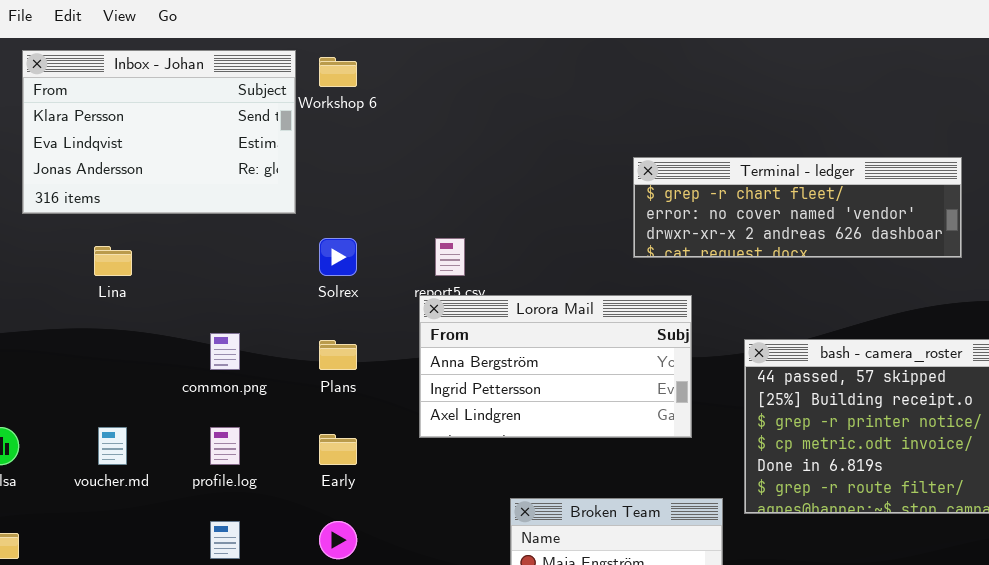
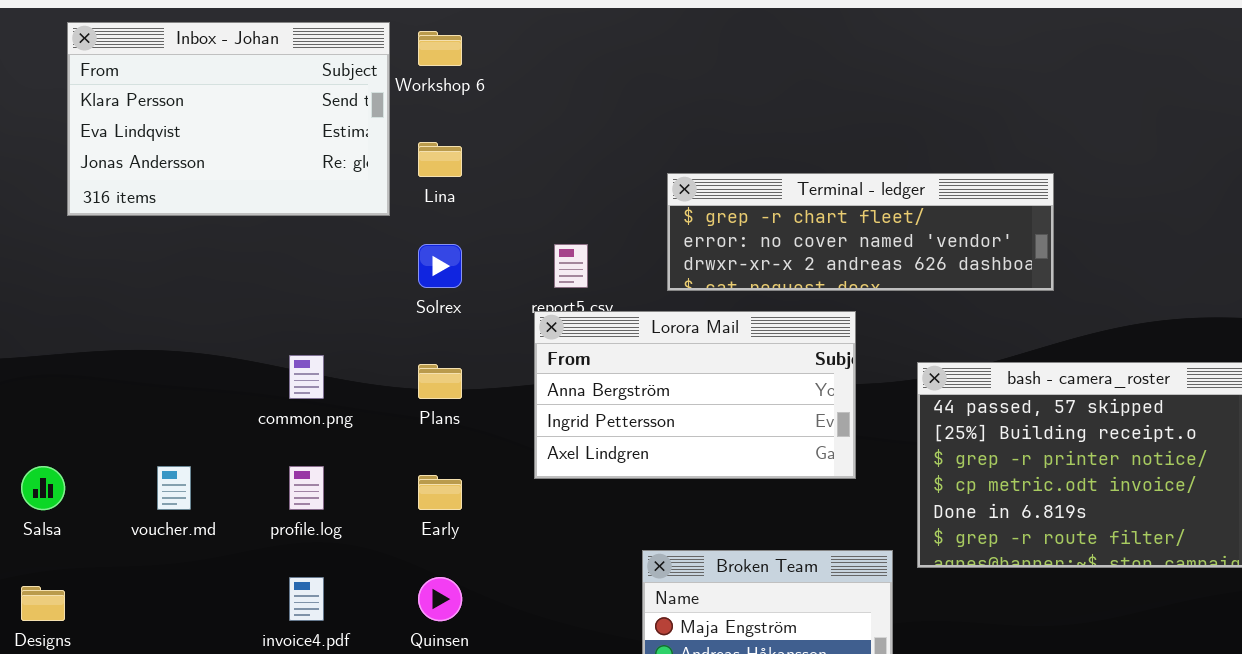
Terminal - ledger: [633,157,962,258] -> [667,173,1054,291], moved
Lina: [94,246,132,276] -> [418,142,462,177], moved

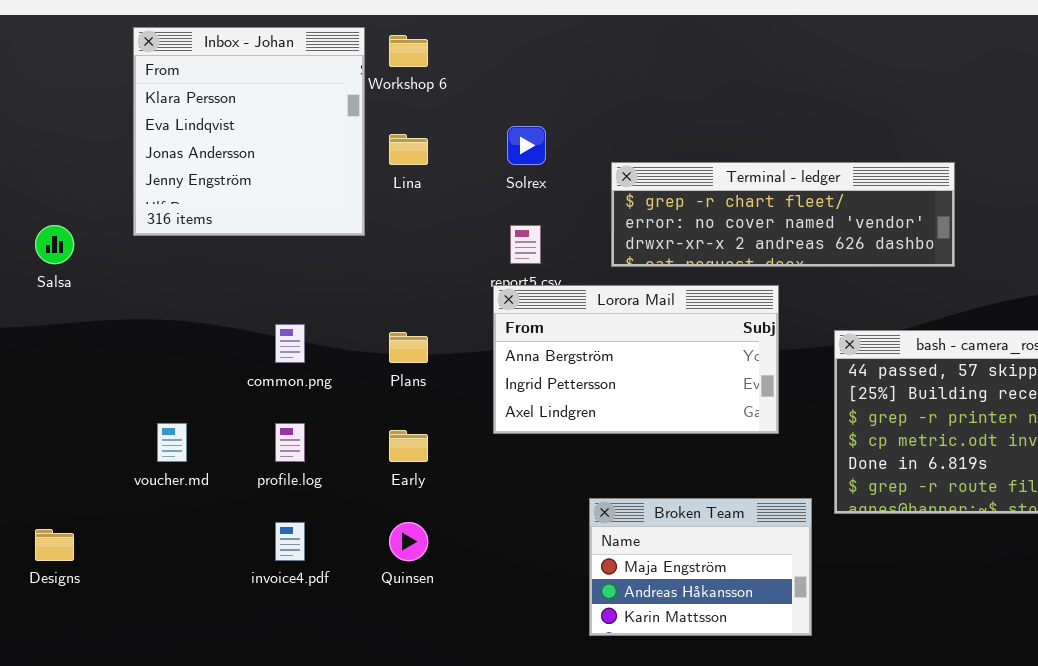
Inbox - Johan: [67,22,390,216] -> [133,27,365,236], resized
Solrex: [418,244,462,288] -> [507,126,546,165], moved
Salsa: [21,466,65,510] -> [35,225,74,264], moved

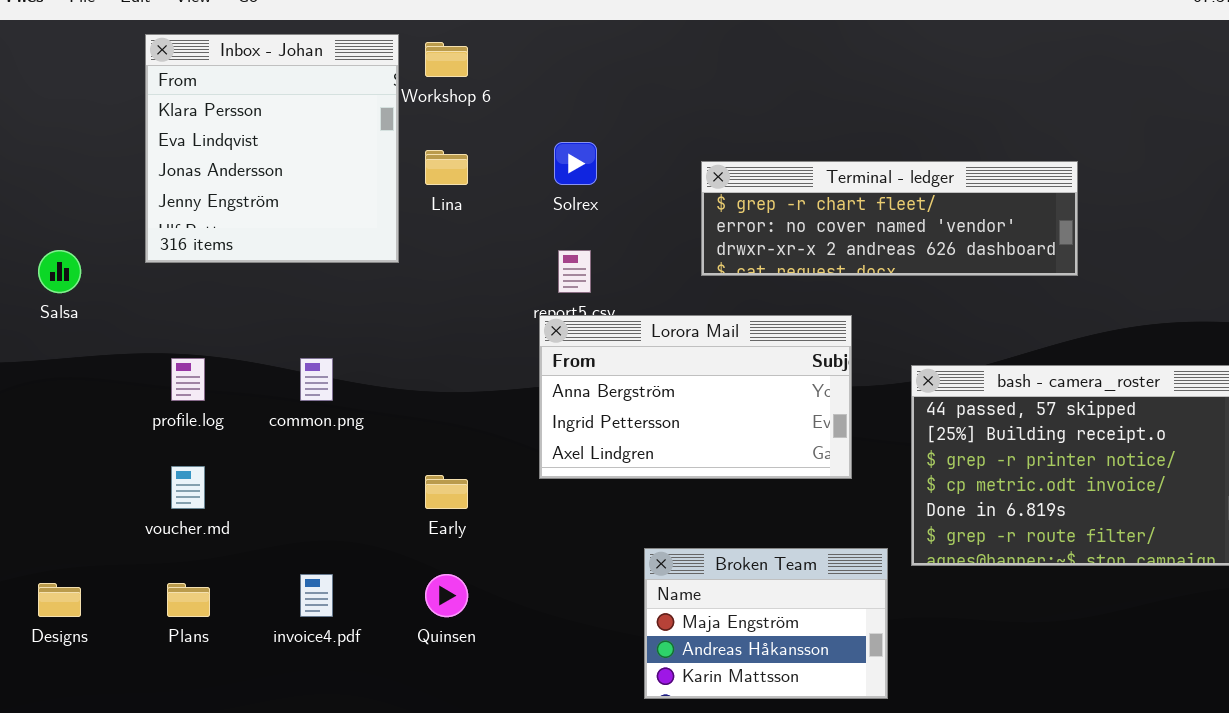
Terminal - ledger: [611,162,955,267] -> [701,161,1078,276], moved
Plans: [389,332,428,363] -> [167,583,210,617], moved
profile.log: [275,423,305,462] -> [171,358,205,401], moved

